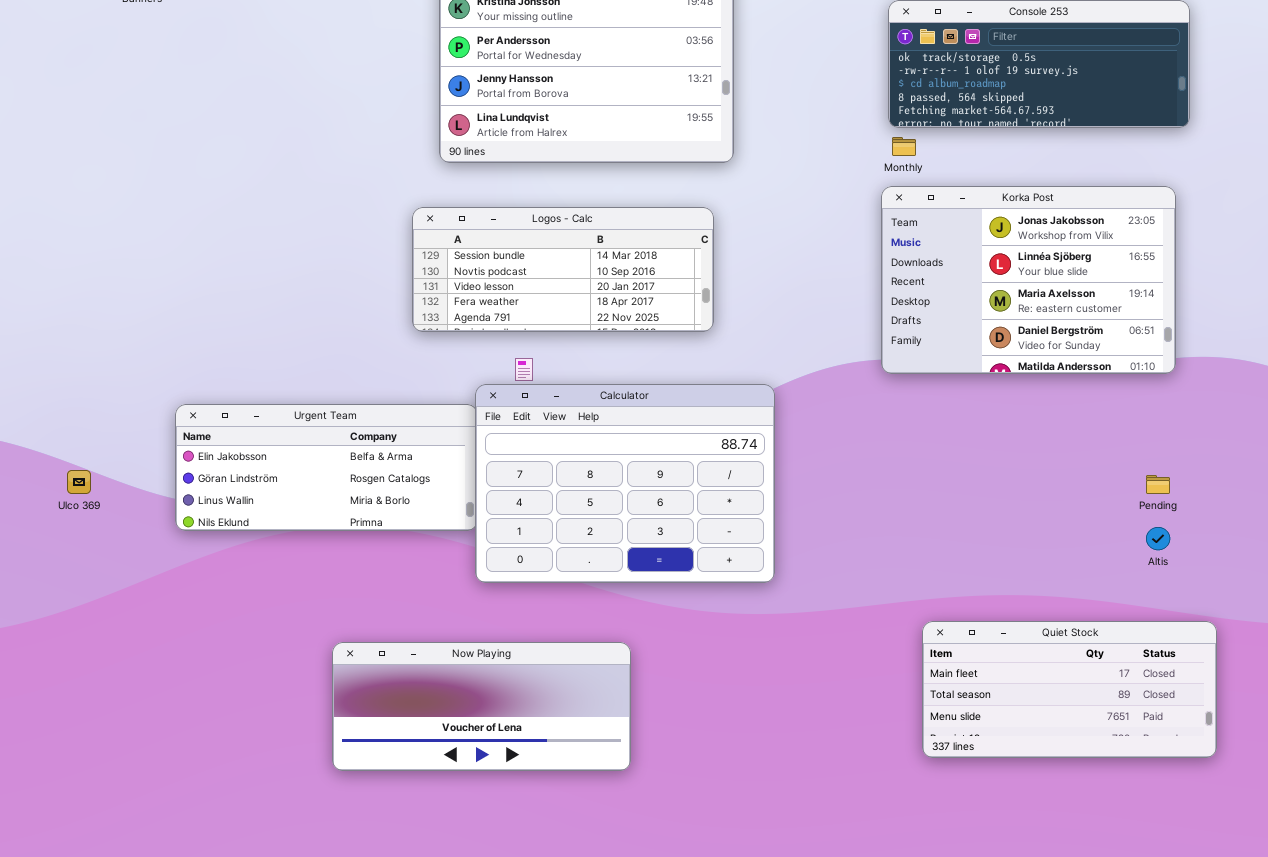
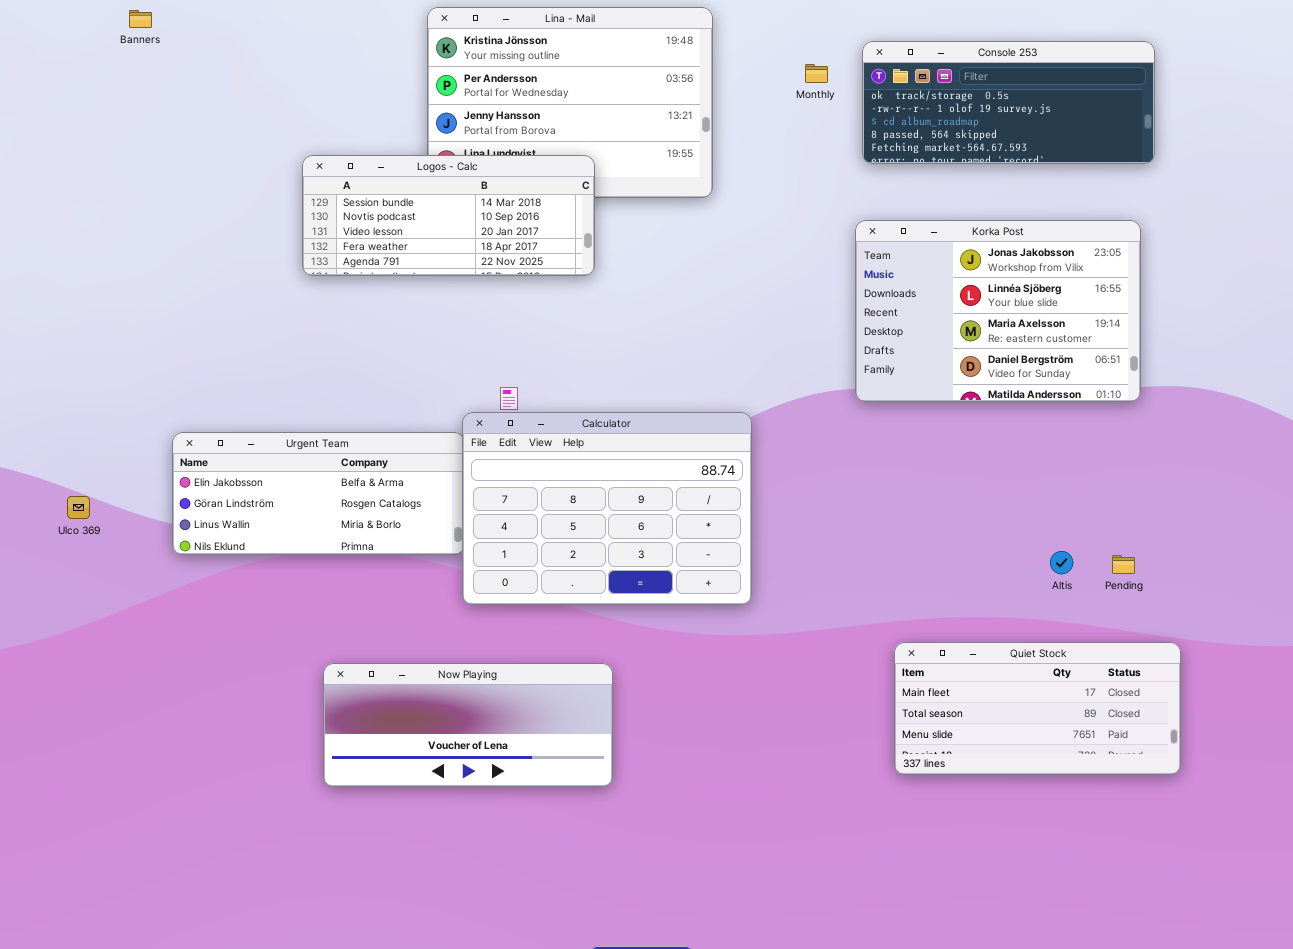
Monthly: [892,137,916,156] -> [805,64,828,83], moved
Logos - Calc: [412,207,714,332] -> [302,155,595,276], moved
Pending: [1146,475,1170,494] -> [1112,555,1135,574], moved
Altis: [1146,527,1170,550] -> [1050,551,1073,574], moved

